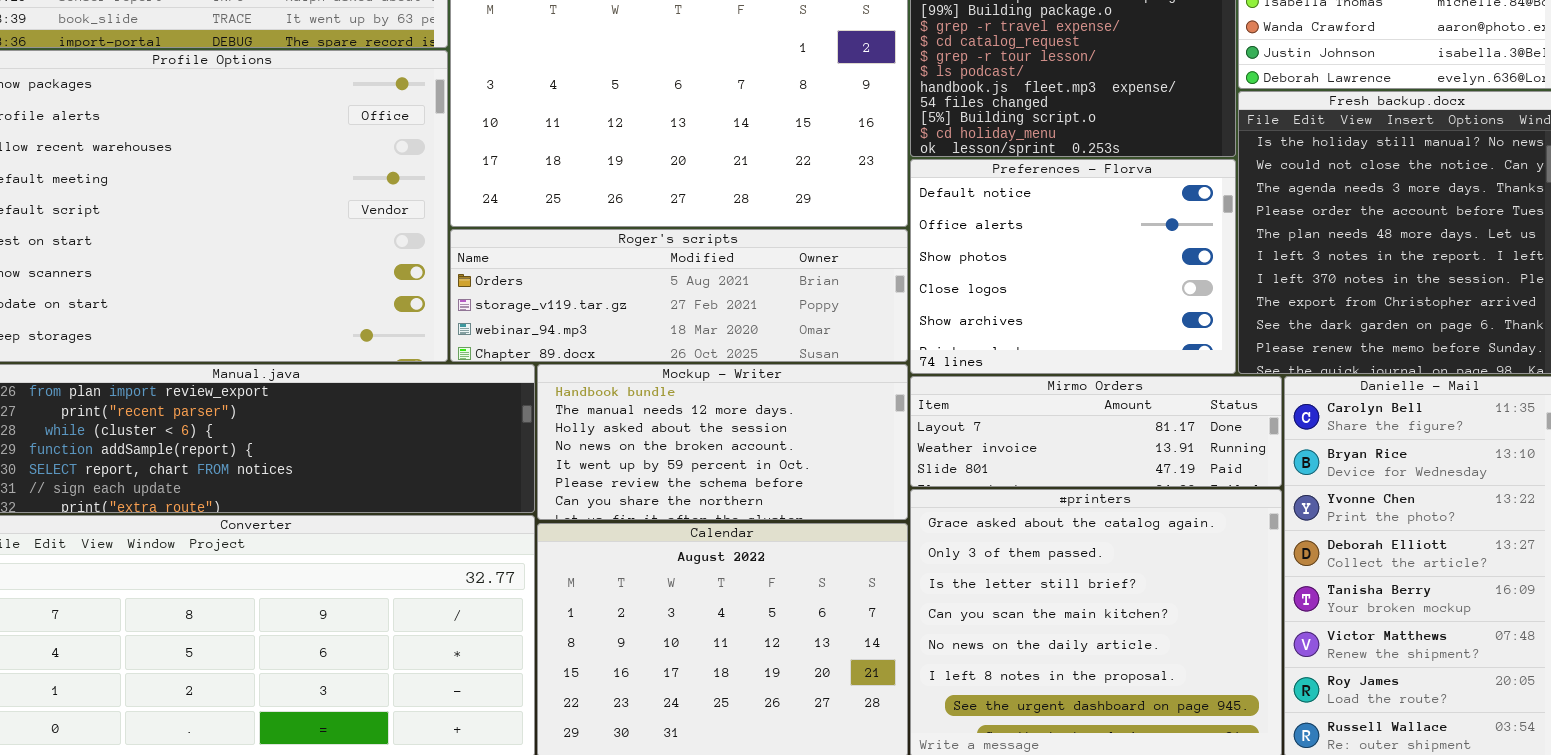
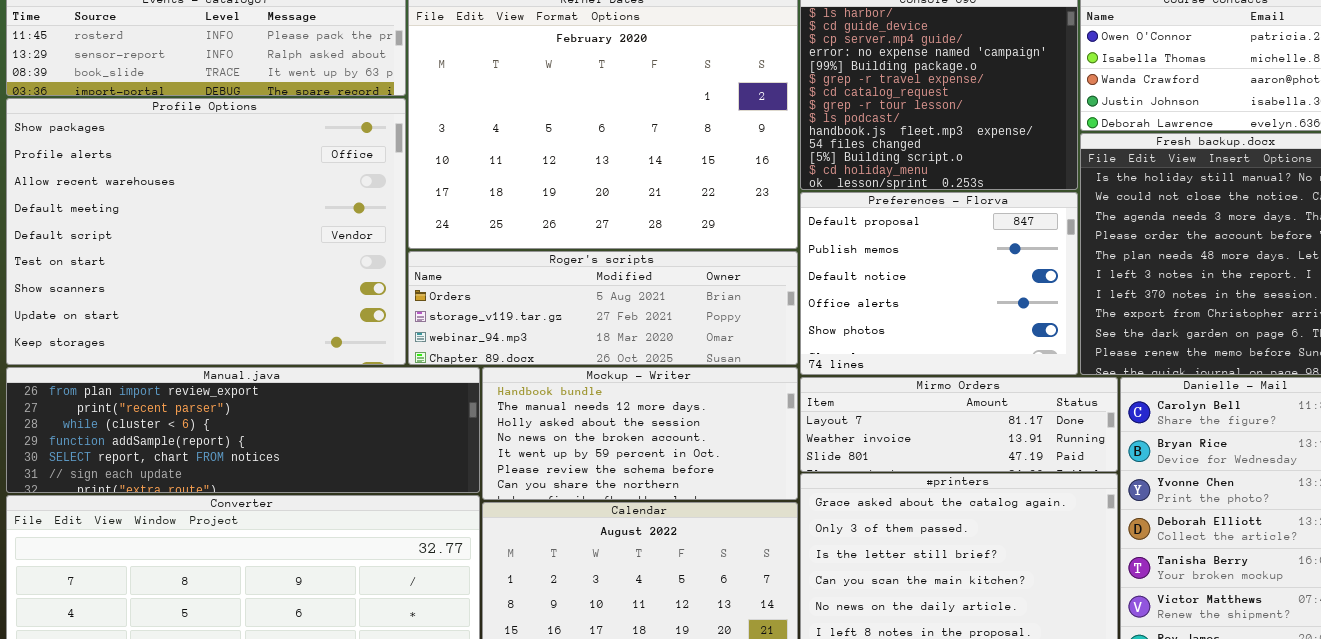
Preferences - Florva: [910,159,1236,374] -> [800,192,1078,375], scrolled up 2 rows

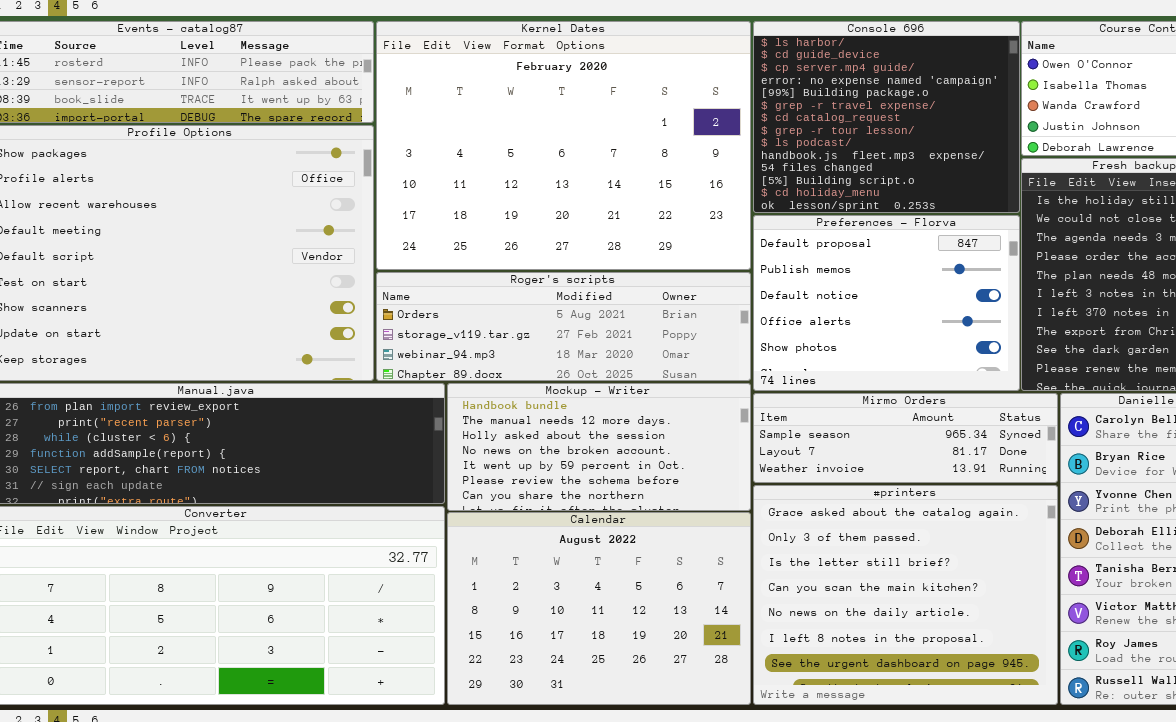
Mirmo Orders: [800,377,1118,472] -> [753,393,1058,483], scrolled up 1 row

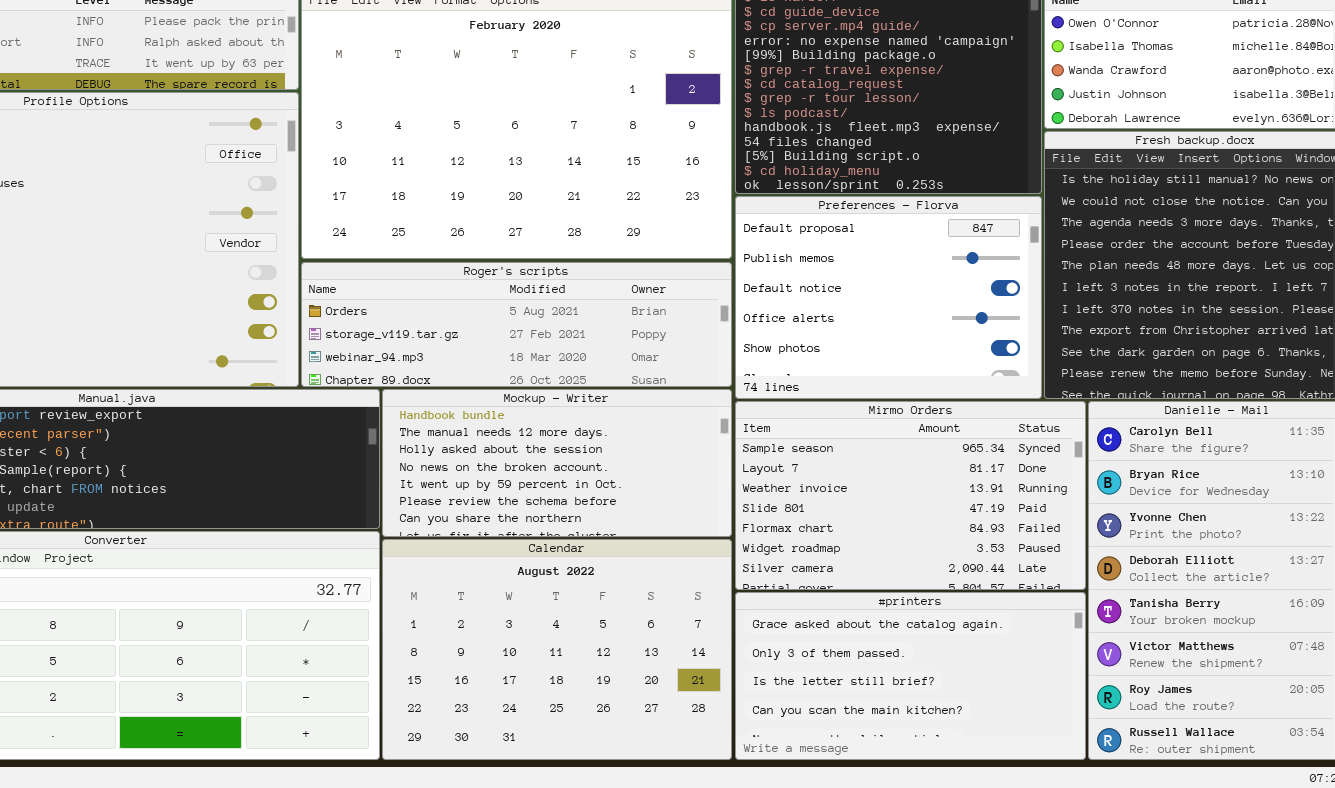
Mirmo Orders: [753,393,1058,483] -> [735,401,1086,590], resized
#printers: [753,485,1058,705] -> [735,592,1086,760], resized

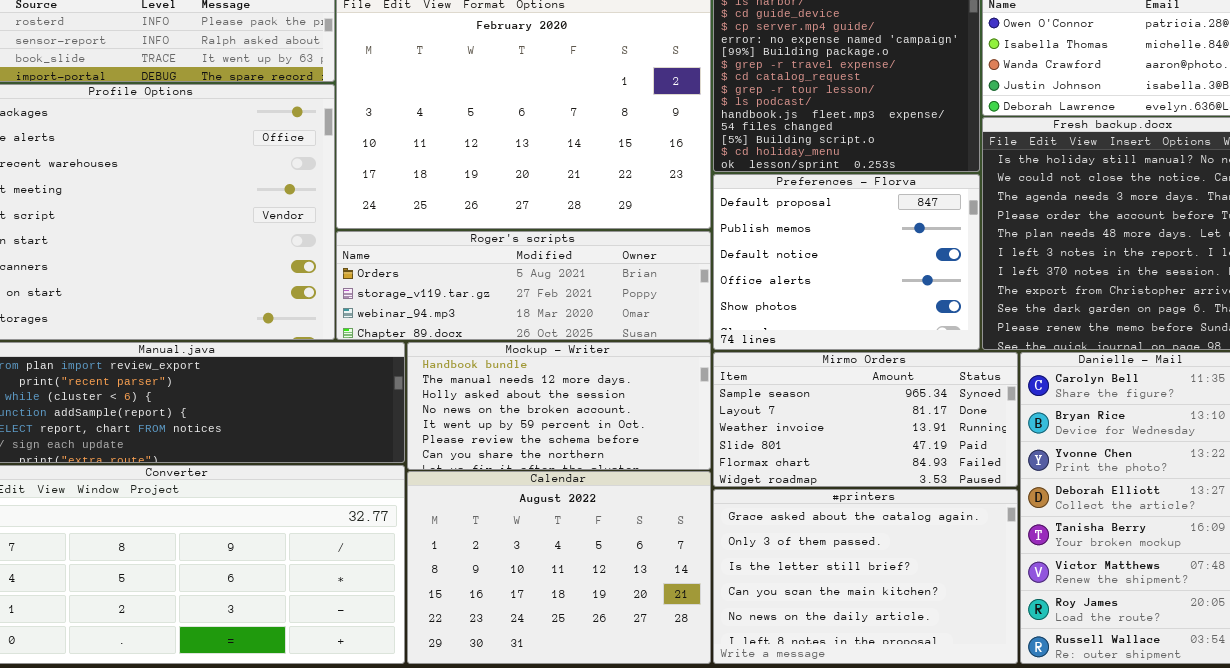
Mirmo Orders: [735,401,1086,590] -> [713,352,1018,487], resized
#printers: [735,592,1086,760] -> [713,489,1018,664], resized

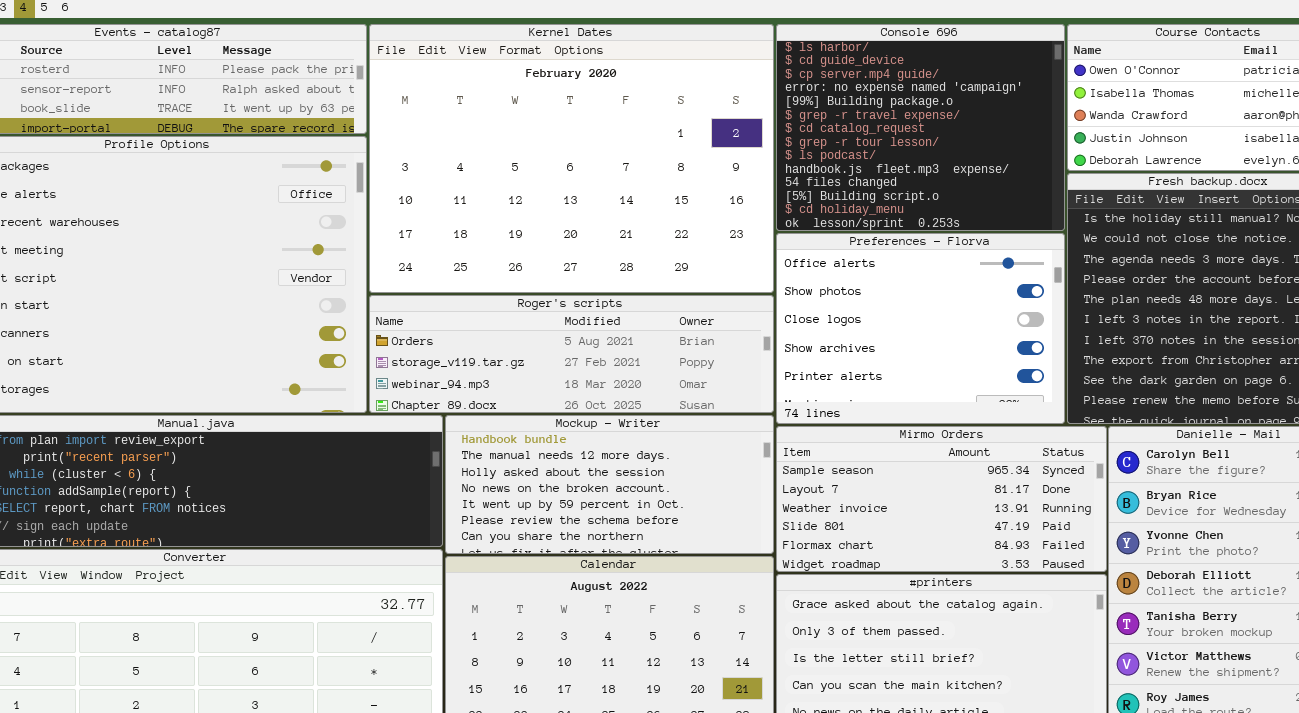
Preferences - Florva: [713,174,980,350] -> [776,233,1065,424], scrolled down 3 rows

